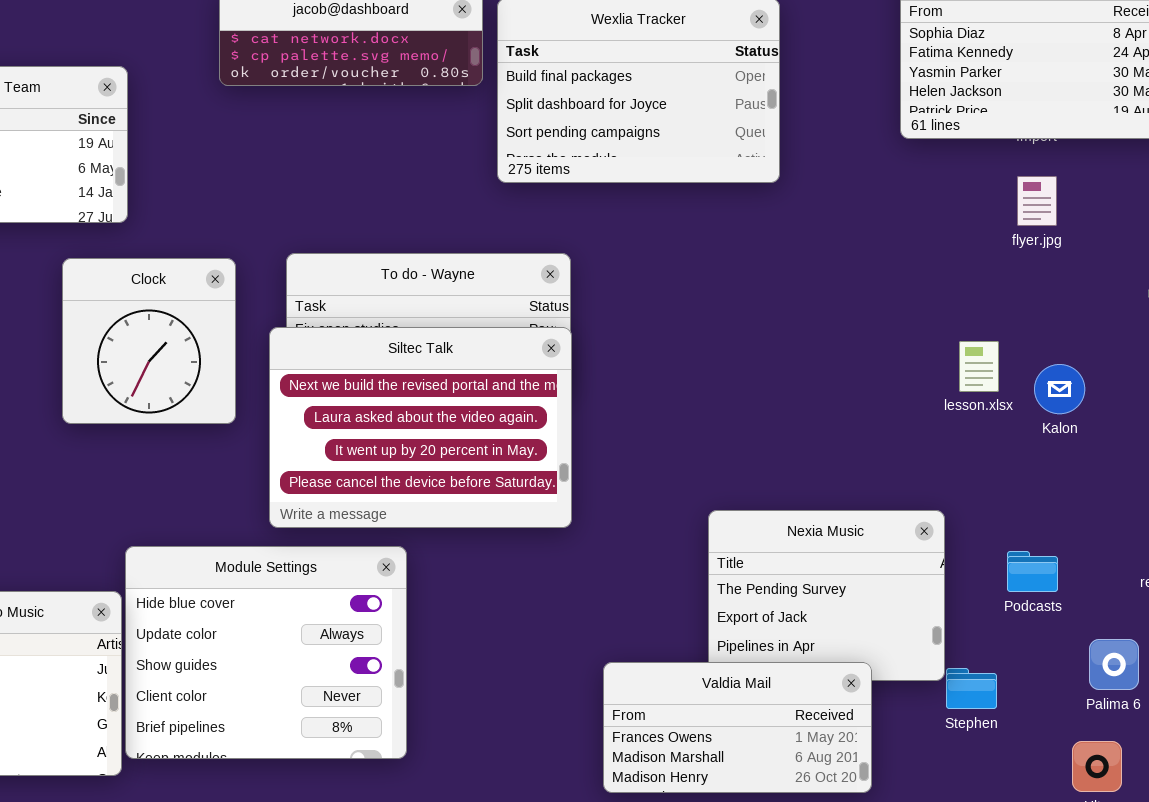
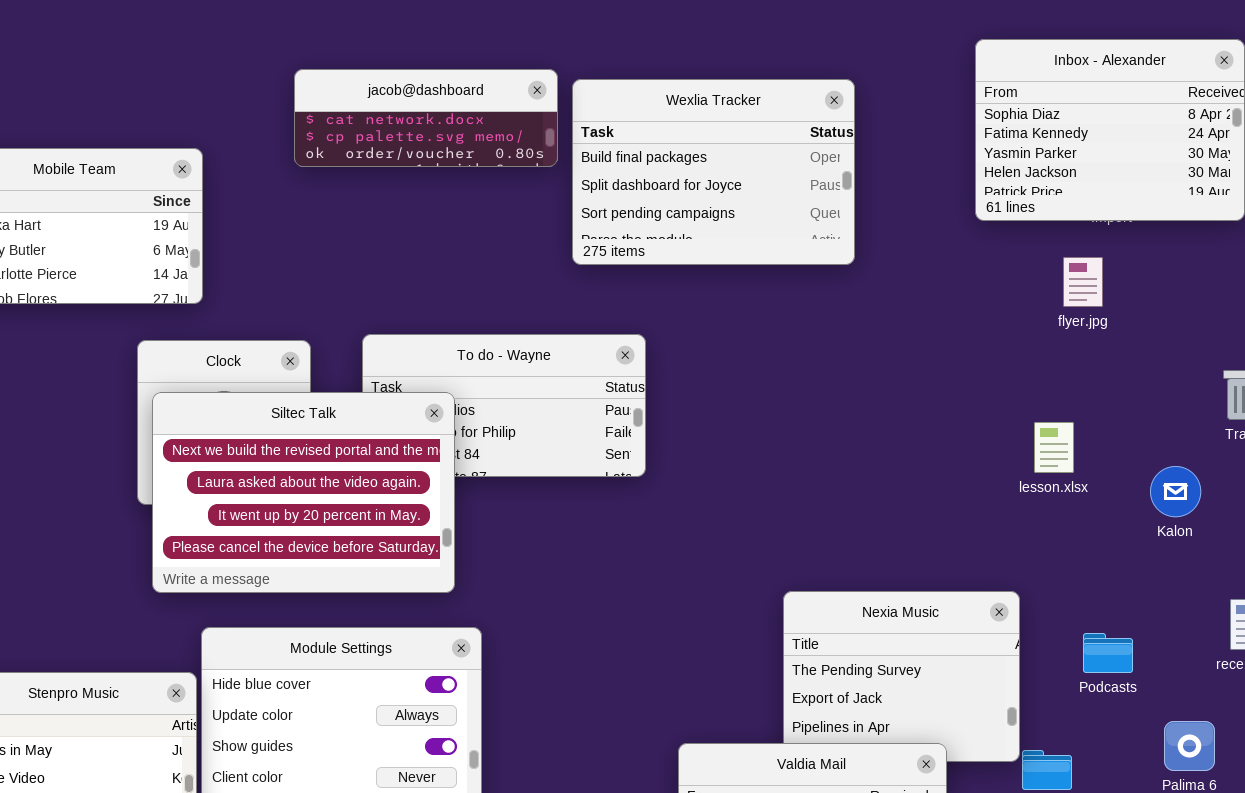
flyer.jpg: [1017,176,1057,226] -> [1063,257,1103,307], moved
Siltec Talk: [269,327,572,528] -> [152,392,455,593], moved
Kalon: [1034,364,1085,414] -> [1150,466,1201,517], moved

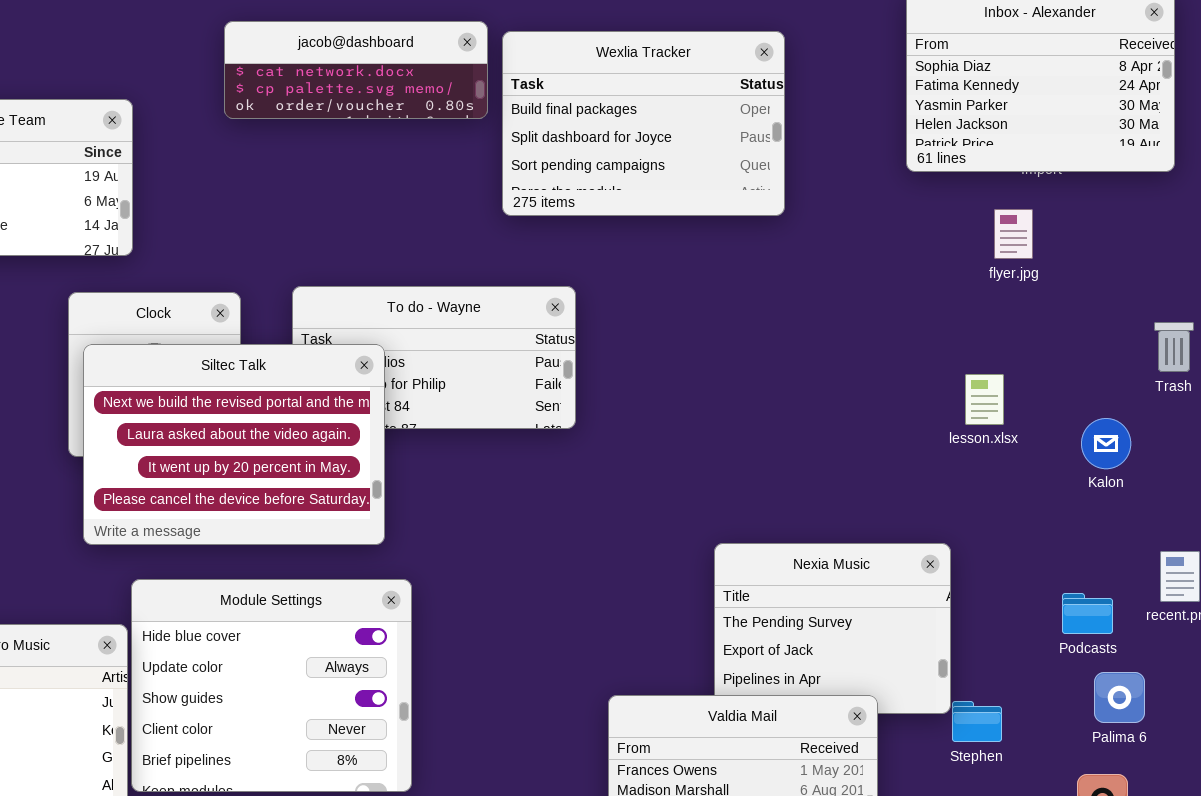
Podcasts: [1083,633,1133,673] -> [1062,593,1113,634], moved

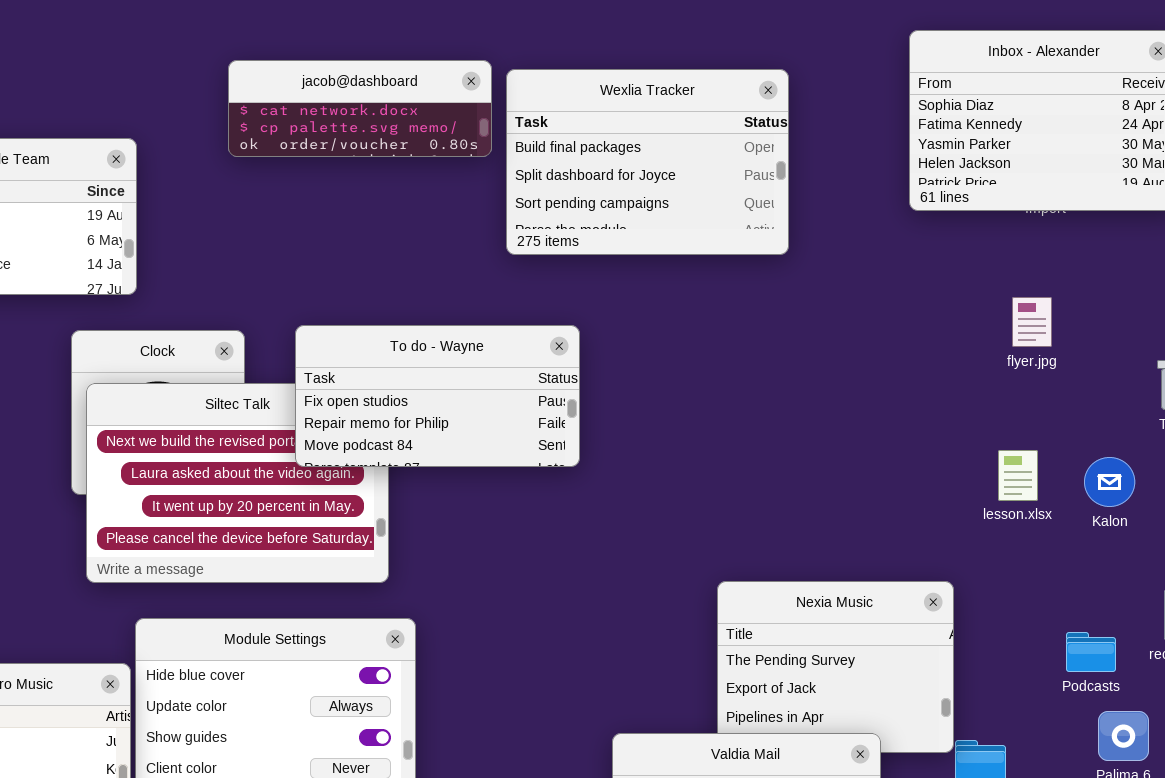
flyer.jpg: [994,209,1033,259] -> [1012,297,1052,347], moved
To do - Wayne: [292,286,576,429] -> [295,325,580,467], raised
lesson.xlsx: [965,374,1004,425] -> [998,450,1038,501], moved

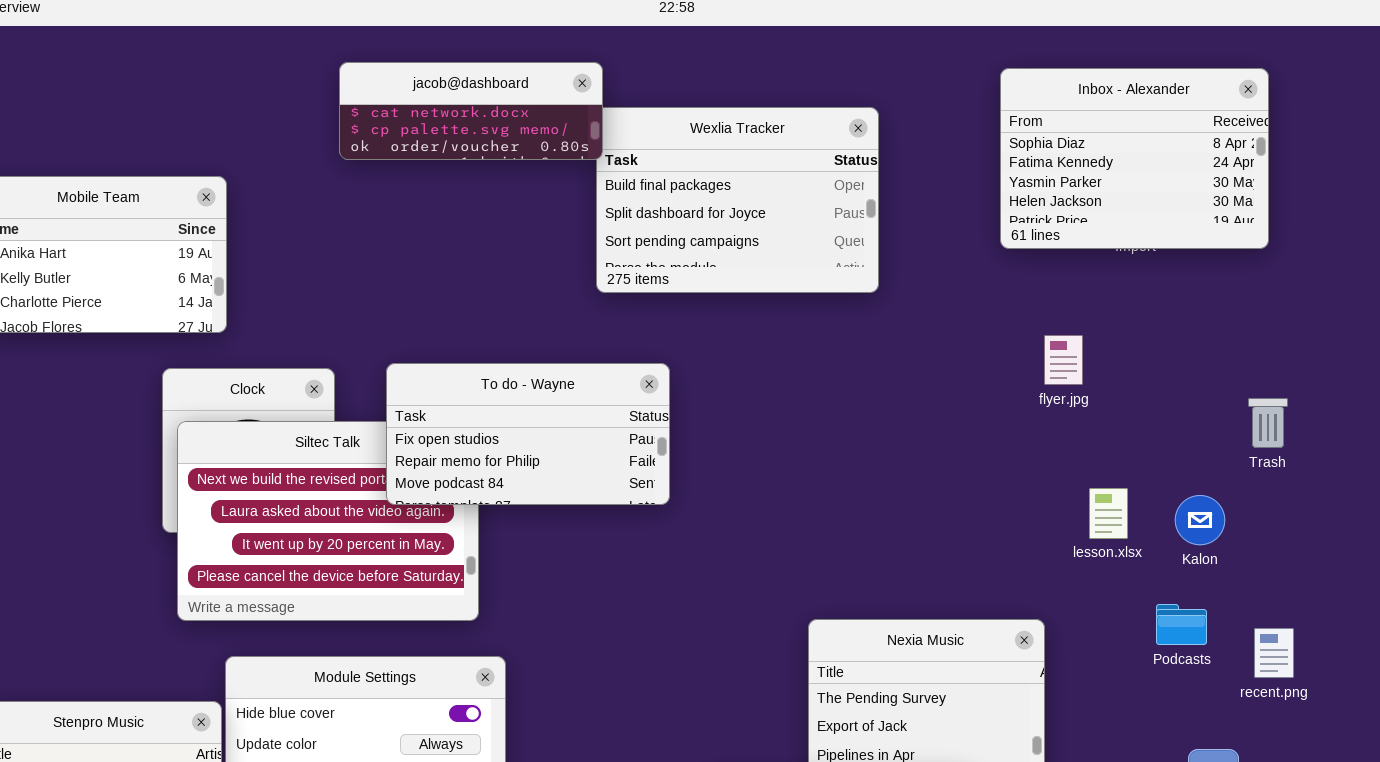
jacob@dashboard: [228,60,492,157] -> [339,62,603,160], moved
flyer.jpg: [1012,297,1052,347] -> [1044,335,1083,385], moved
Podcasts: [1066,632,1116,672] -> [1156,604,1207,645], moved

